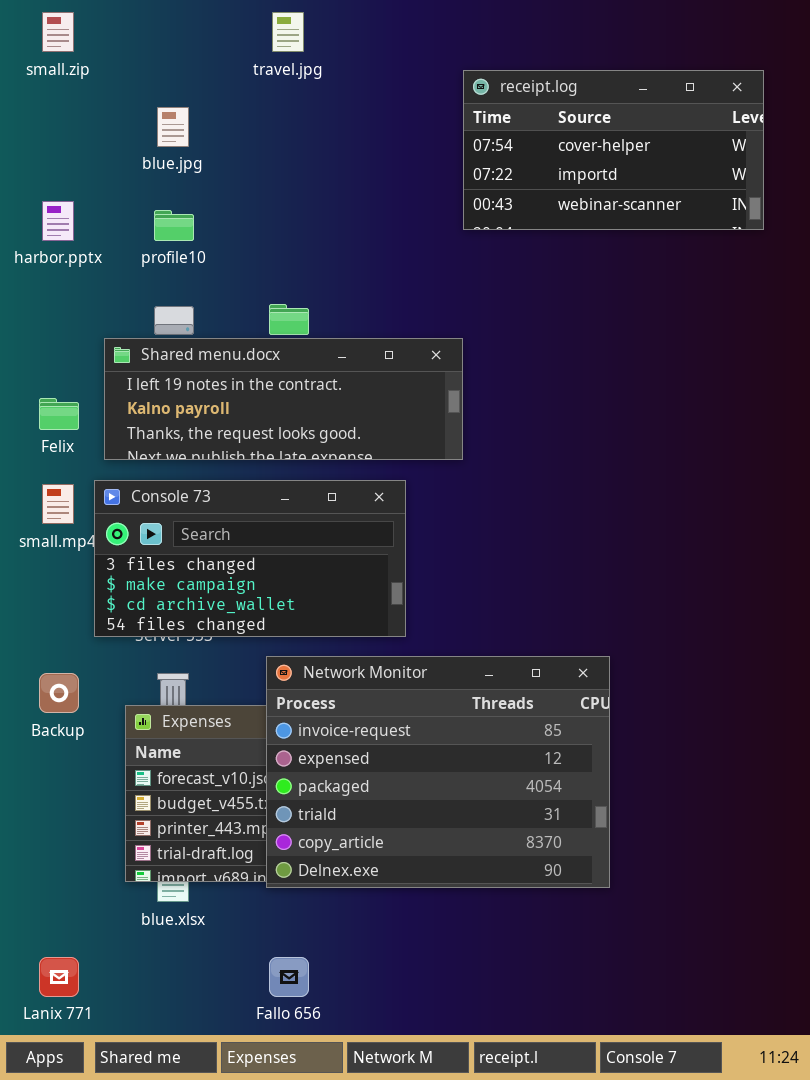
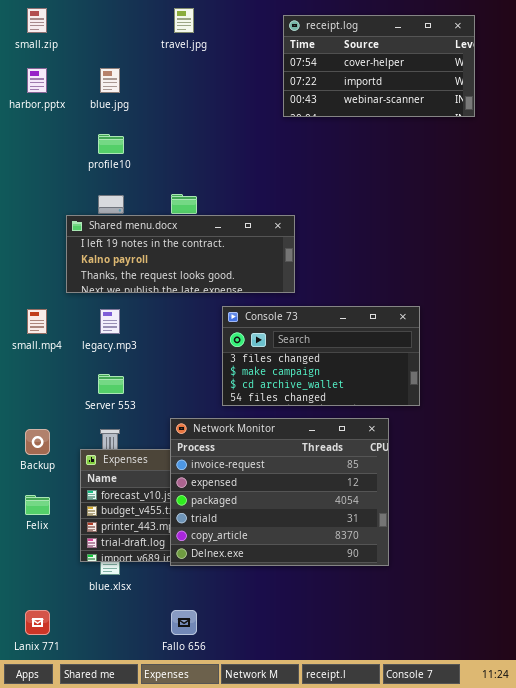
receipt.log: [463,70,764,230] -> [283,15,475,117], moved
harbor.pptx: [42,201,74,241] -> [27,68,47,93], moved
Felix: [39,398,79,430] -> [25,495,50,515], moved
Console 73: [94,480,406,637] -> [222,306,420,406], moved

